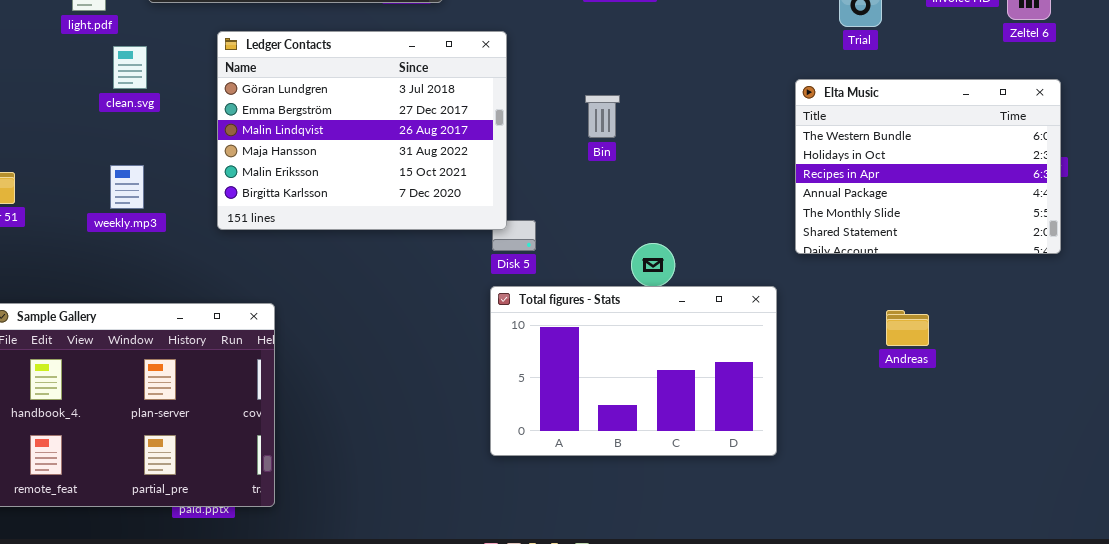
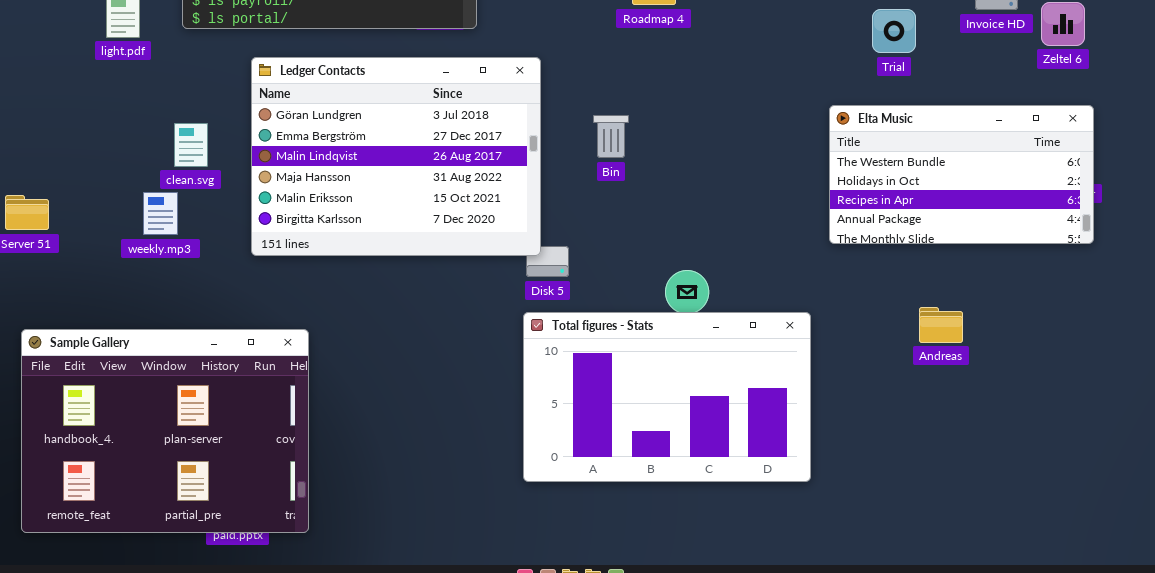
clean.svg: [113,46,147,89] -> [174,123,208,167], moved
Elta Music: [795,79,1061,254] -> [829,105,1094,244], resized
Bin: [585,95,620,138] -> [593,115,629,158], moved
Andreas: [886,310,929,346] -> [919,307,963,343], moved

